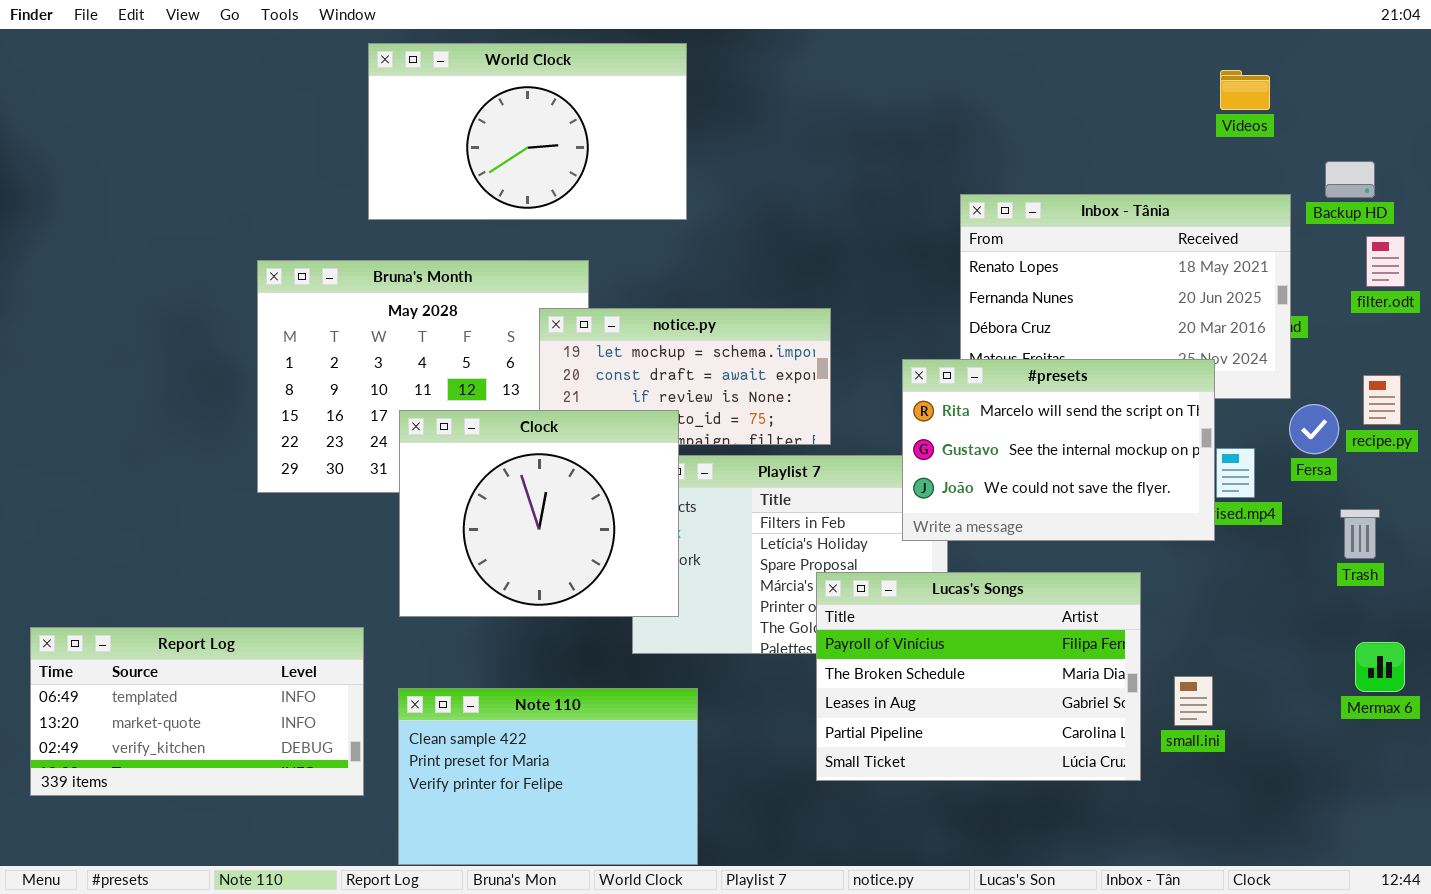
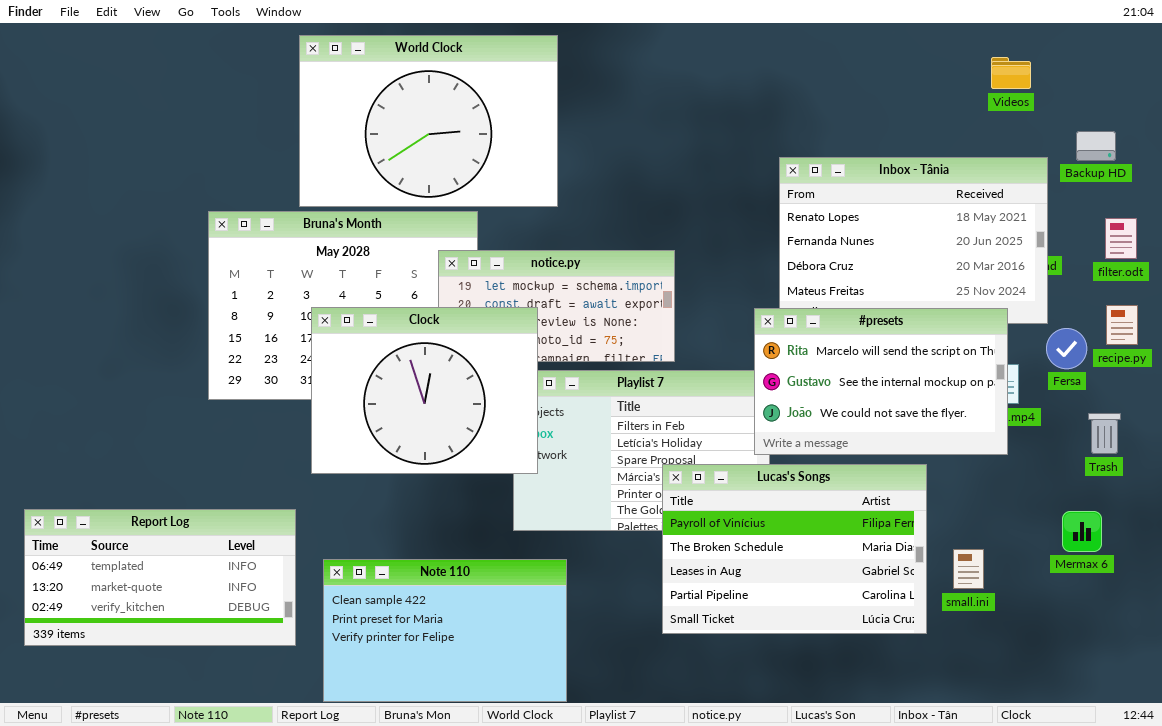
World Clock: [368,43,687,220] -> [299,35,558,207], resized
filter.odt: [1366,236,1405,287] -> [1105,218,1137,259], moved
#presets: [902,359,1215,541] -> [754,308,1008,455], moved
Clock: [399,410,679,617] -> [311,307,538,474], moved
Mermax 6: [1355,642,1405,692] -> [1062,511,1102,552], moved

